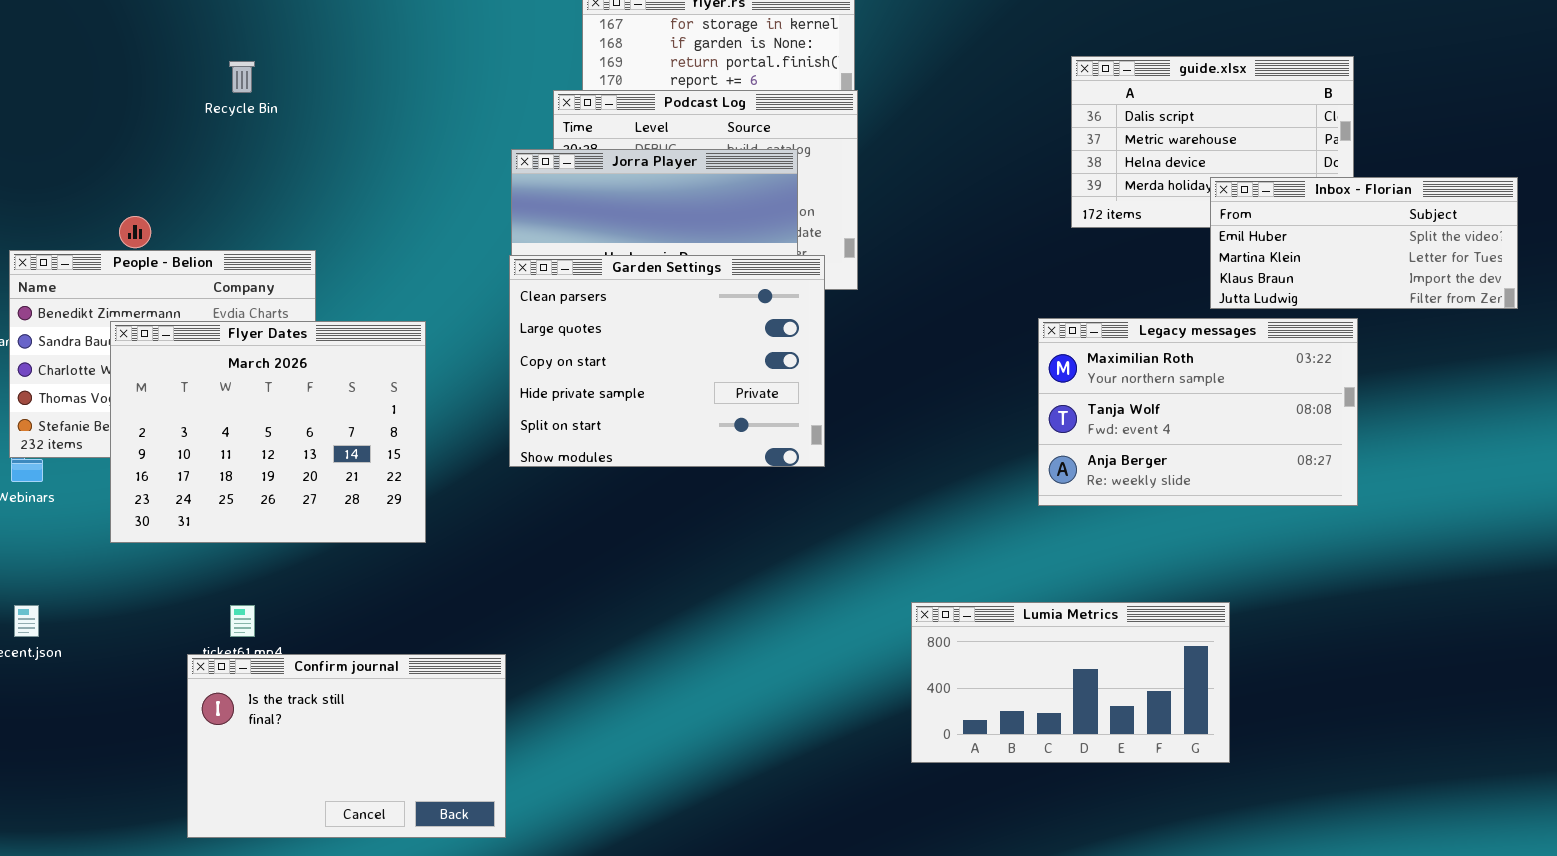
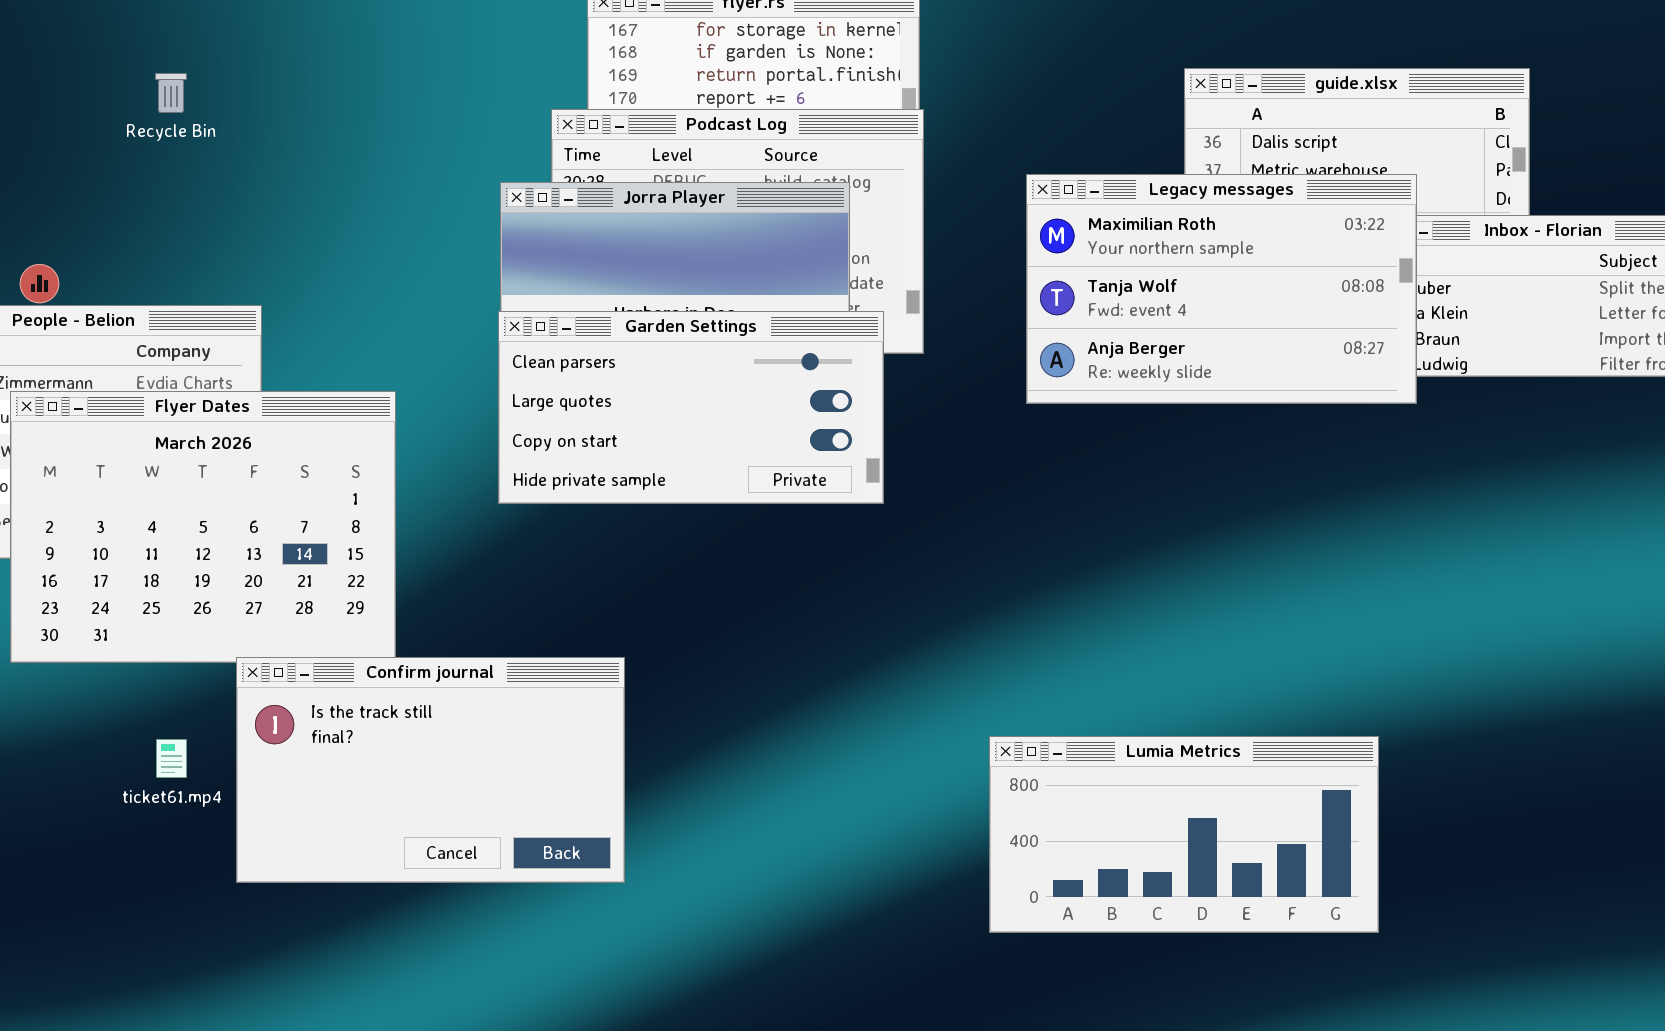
Garden Settings: [509,255,825,467] -> [498,311,884,504], resized
Legacy messages: [1038,318,1358,506] -> [1026,174,1417,404], moved
Confirm journal: [187,654,506,838] -> [236,657,625,883], moved

